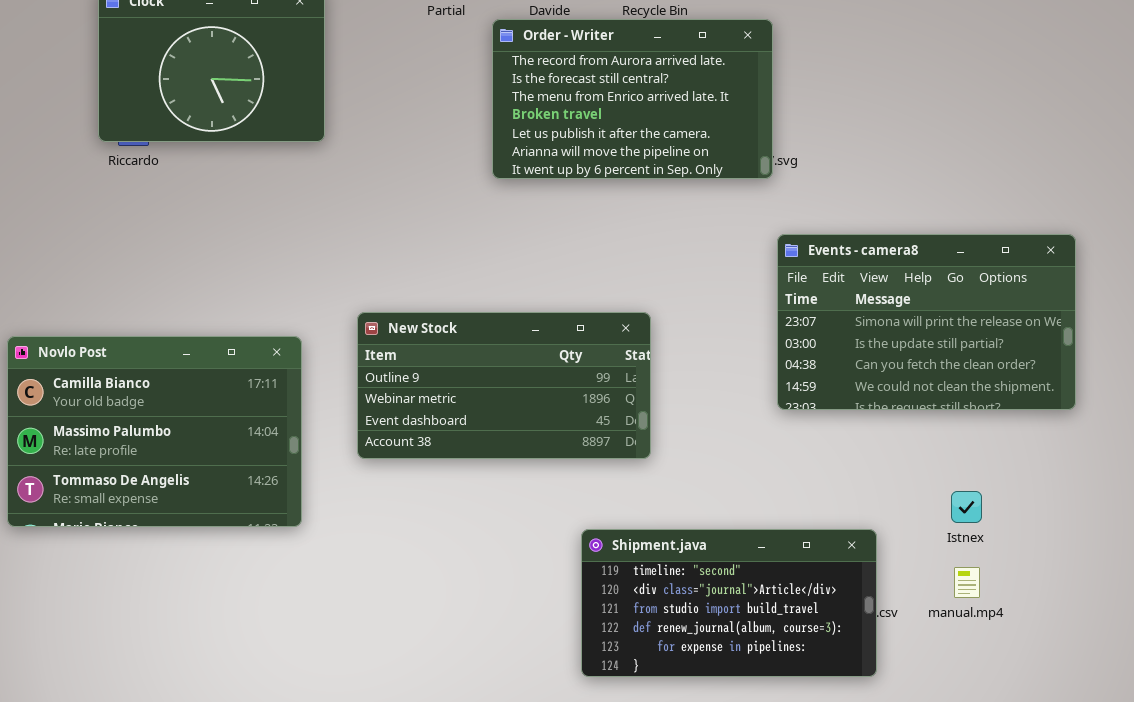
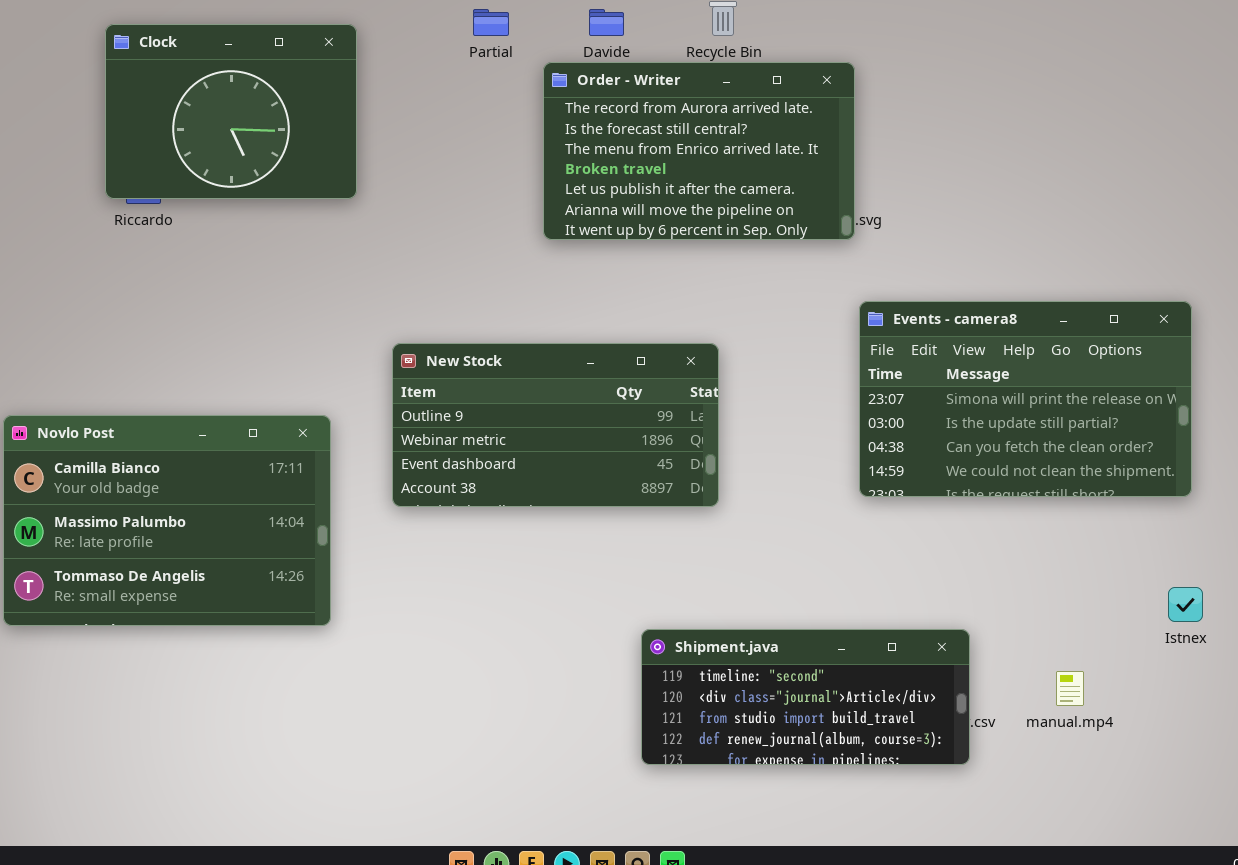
New Stock: [357,312,651,459] -> [392,343,719,507], moved
Istnex: [951,491,982,523] -> [1168,587,1203,622], moved
Shipment.java: [581,529,877,677] -> [641,629,970,765], resized

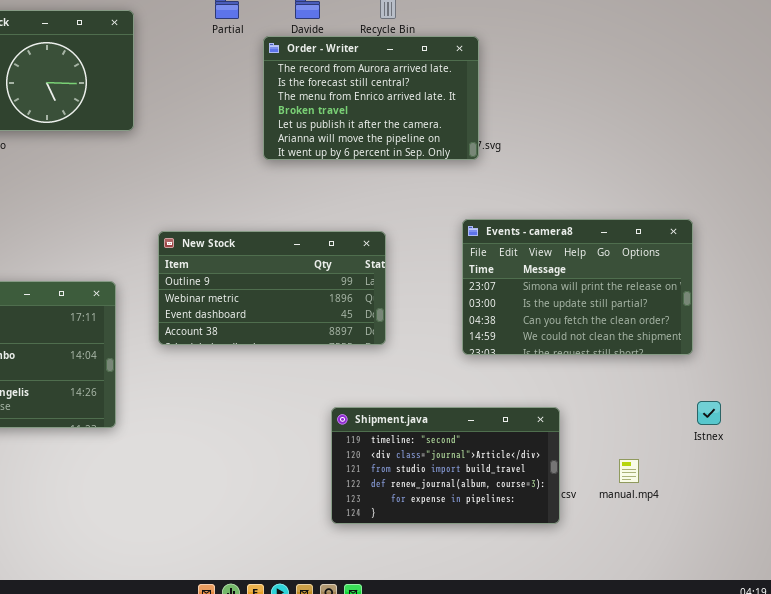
Events - camera8: [859,301,1192,497] -> [462,219,693,355], moved
Shipment.java: [641,629,970,765] -> [331,407,560,524], resized

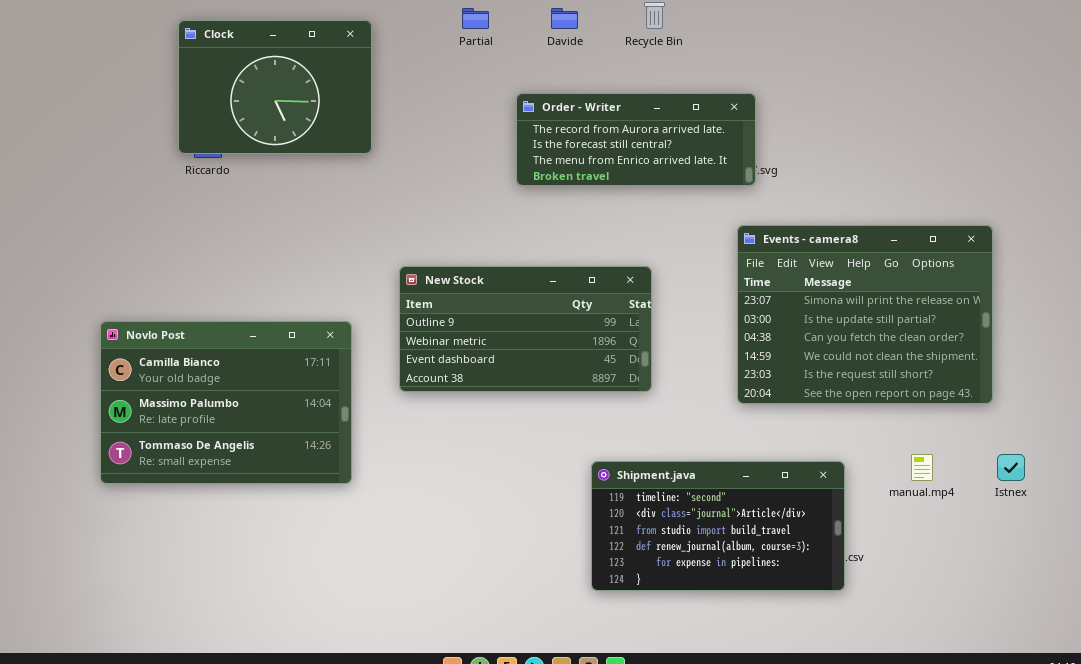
Order - Writer: [263,36,479,160] -> [516,93,756,186], resized
Events - camera8: [462,219,693,355] -> [737,225,993,404], resized
manual.mp4: [619,459,639,483] -> [911,454,933,481], moved

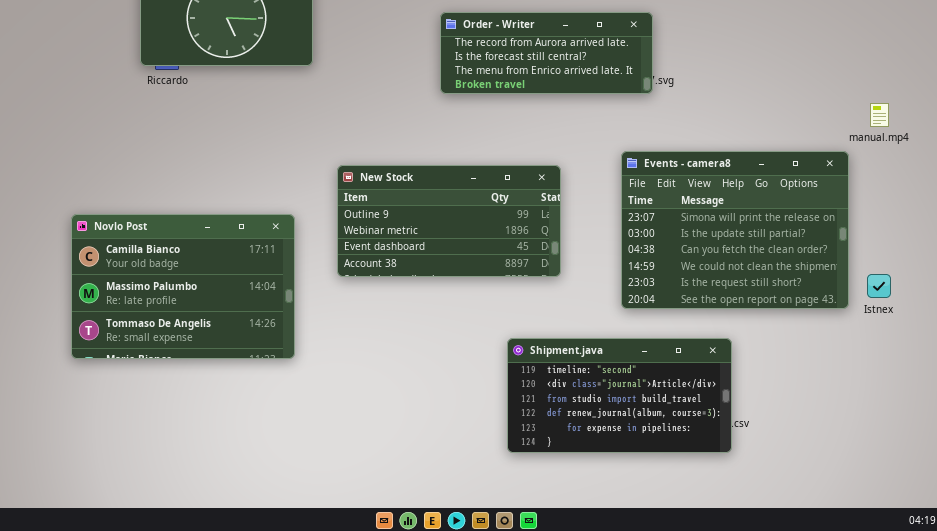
Events - camera8: [737,225,993,404] -> [621,151,849,309], moved
manual.mp4: [911,454,933,481] -> [870,103,889,127], moved
Istnex: [997,454,1025,481] -> [867,274,891,298], moved

